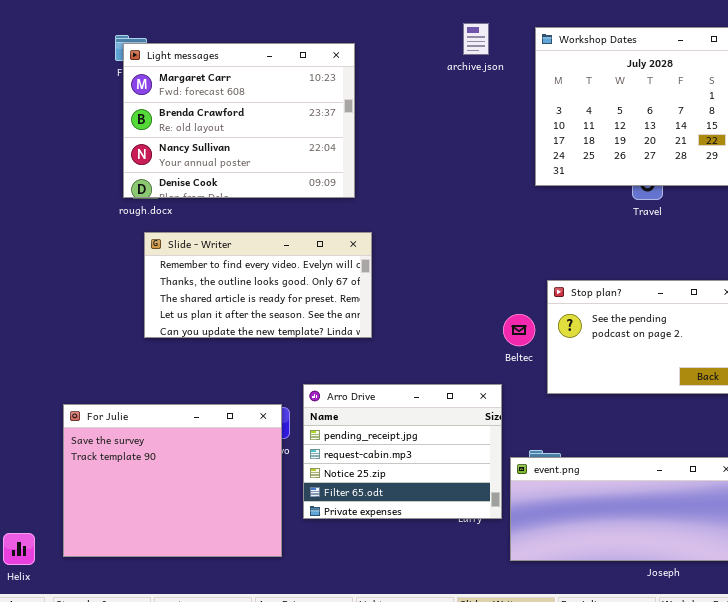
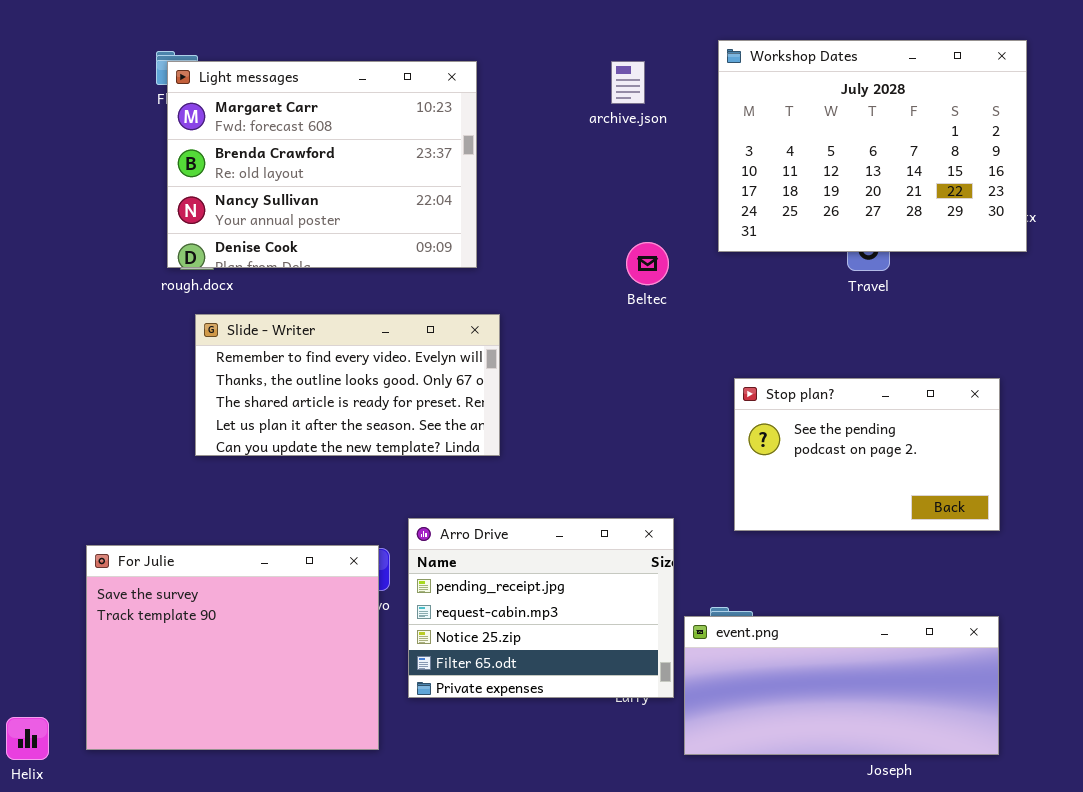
archive.json: [463,23,489,55] -> [611,61,645,104], moved
Beltec: [503,314,535,346] -> [626,242,669,285], moved

